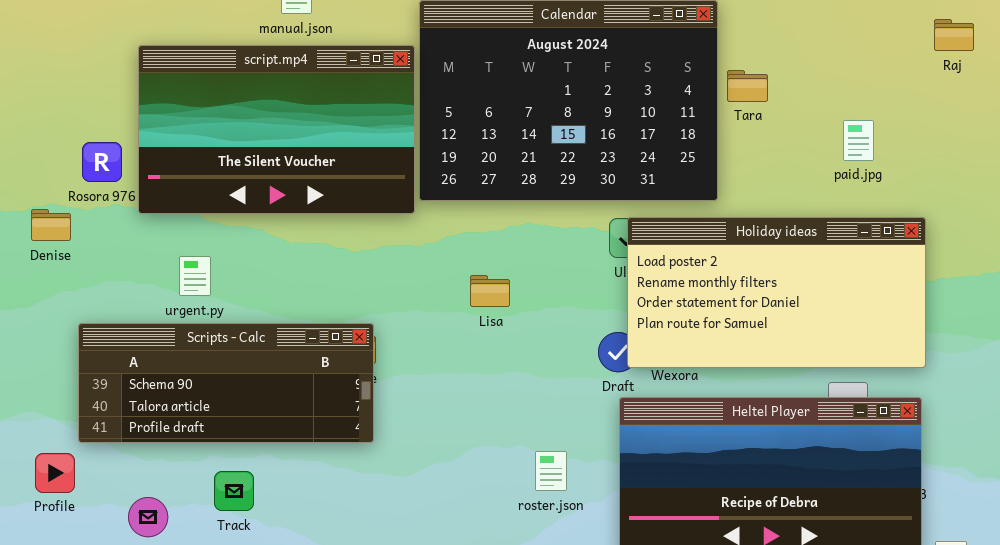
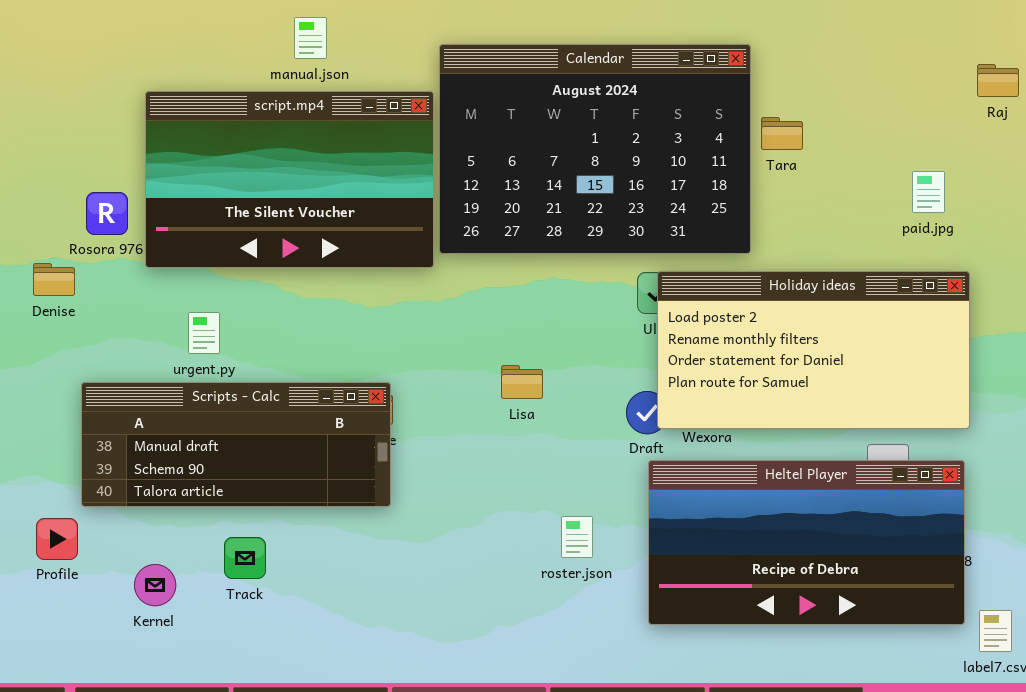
paid.jpg: [843,120,874,161] -> [912,171,945,213], moved
Lisa: [470,275,510,307] -> [501,365,543,399], moved
Scripts - Calc: [78,323,374,443] -> [81,382,391,507], scrolled up 1 row

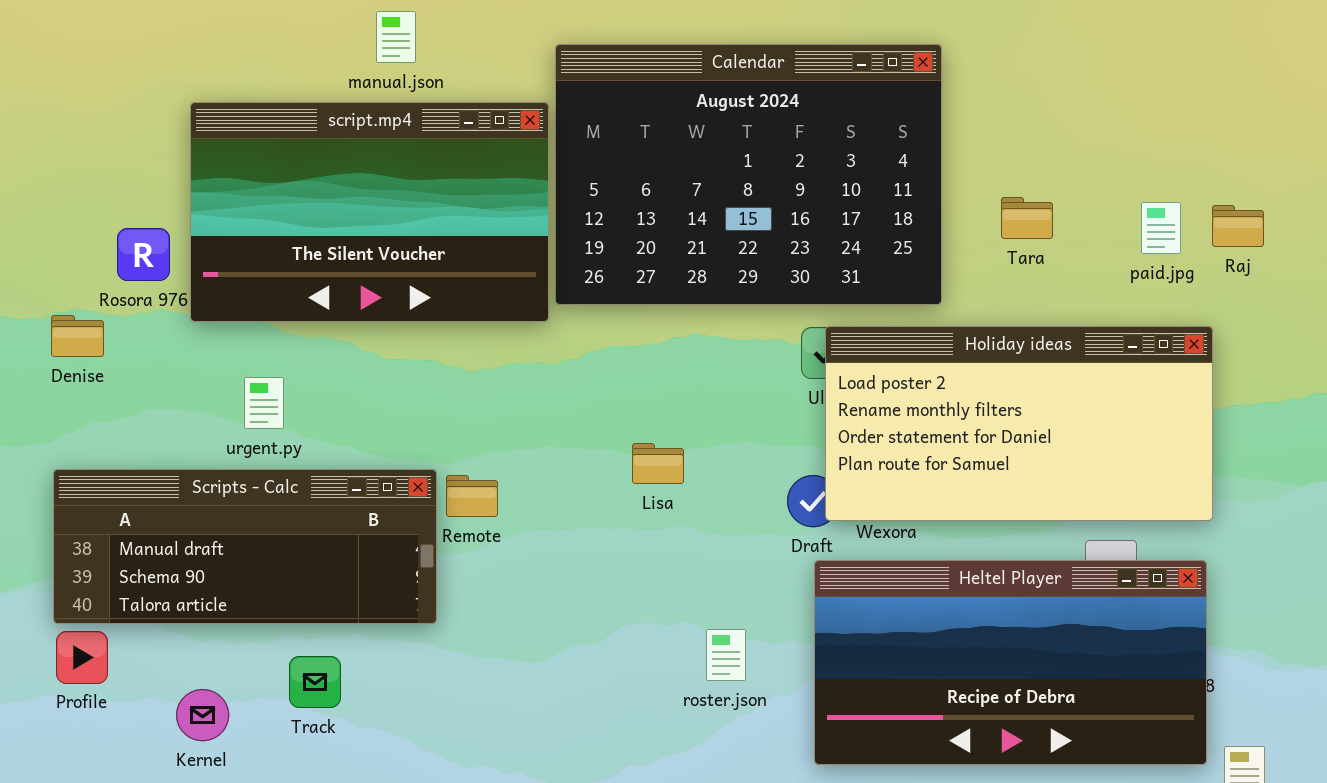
Raj: [977,64,1019,97] -> [1212,205,1264,247], moved
Tara: [761,117,803,150] -> [1001,197,1053,239], moved
Scripts - Calc: [81,382,391,507] -> [53,469,437,624], moved

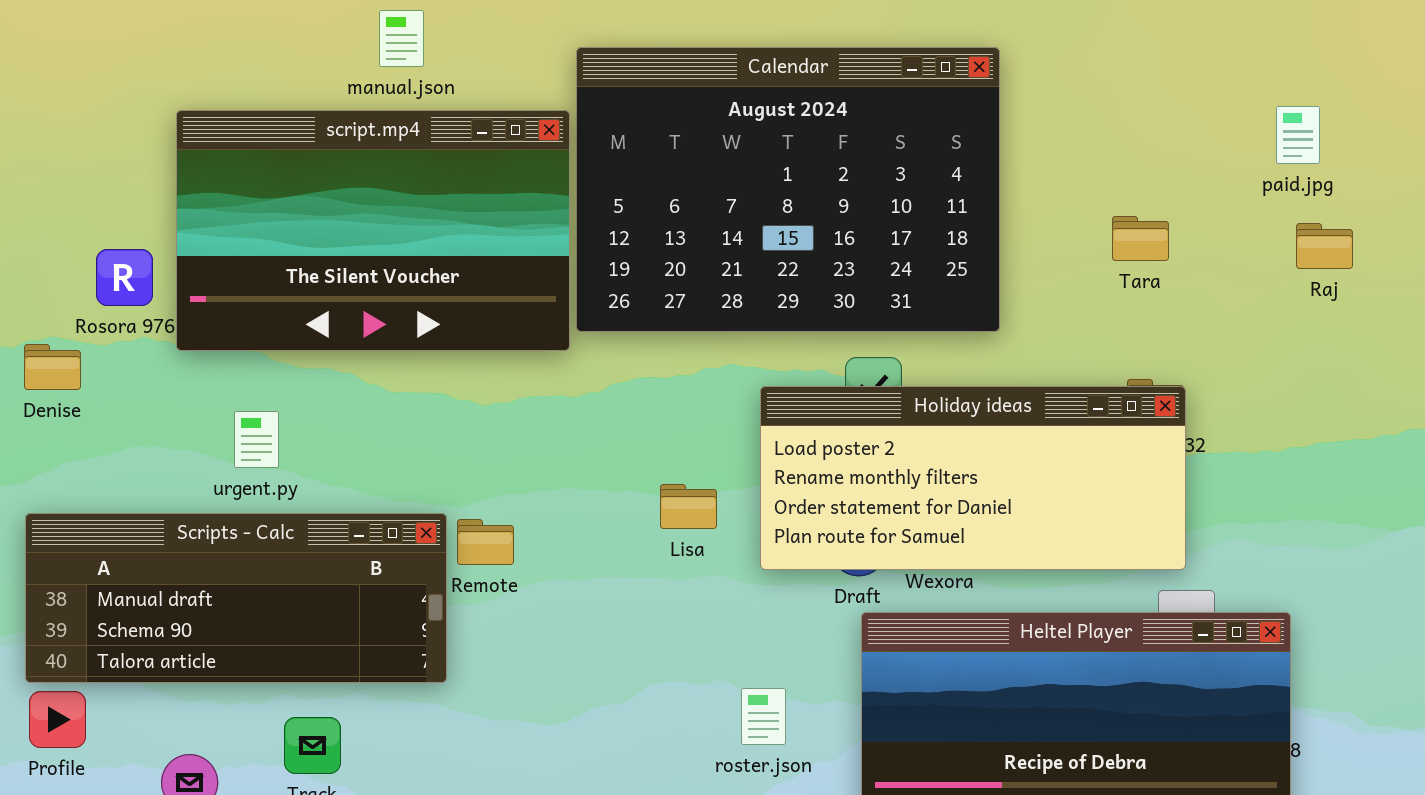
Tara: [1001,197,1053,239] -> [1112,216,1169,261], moved
paid.jpg: [1141,202,1181,254] -> [1276,106,1320,164], moved
Holiday ideas: [825,326,1213,521] -> [760,386,1186,570], moved, resized

